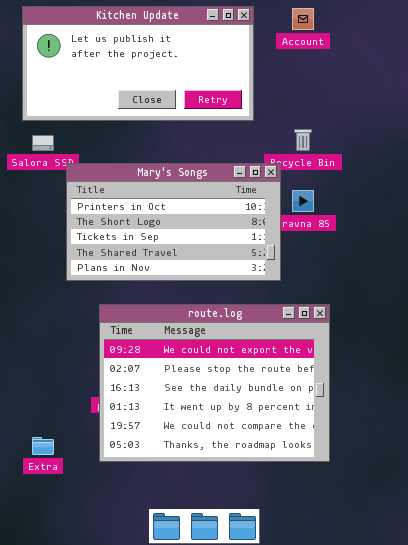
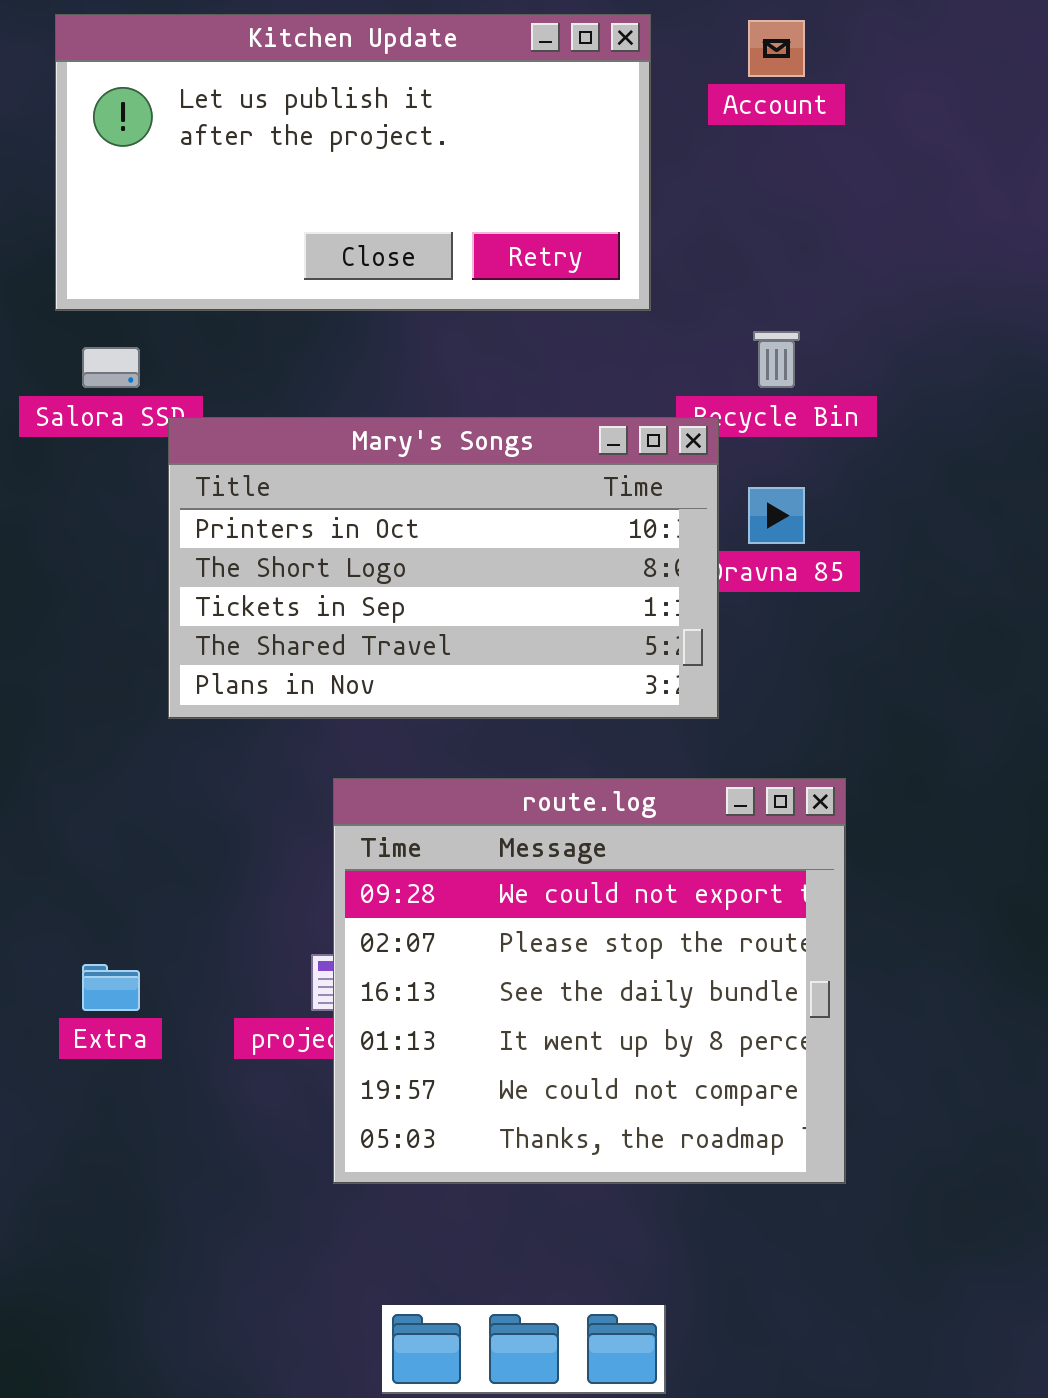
route.log: [99,304,330,462] -> [333,778,846,1184], resized
Extra: [32,437,54,455] -> [82,964,140,1011], moved

